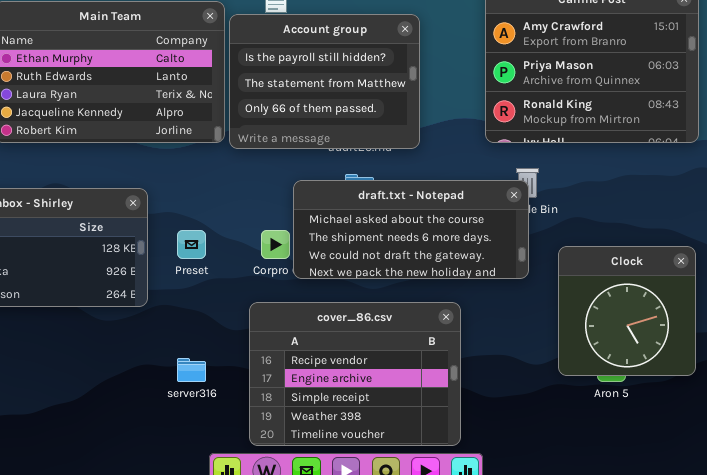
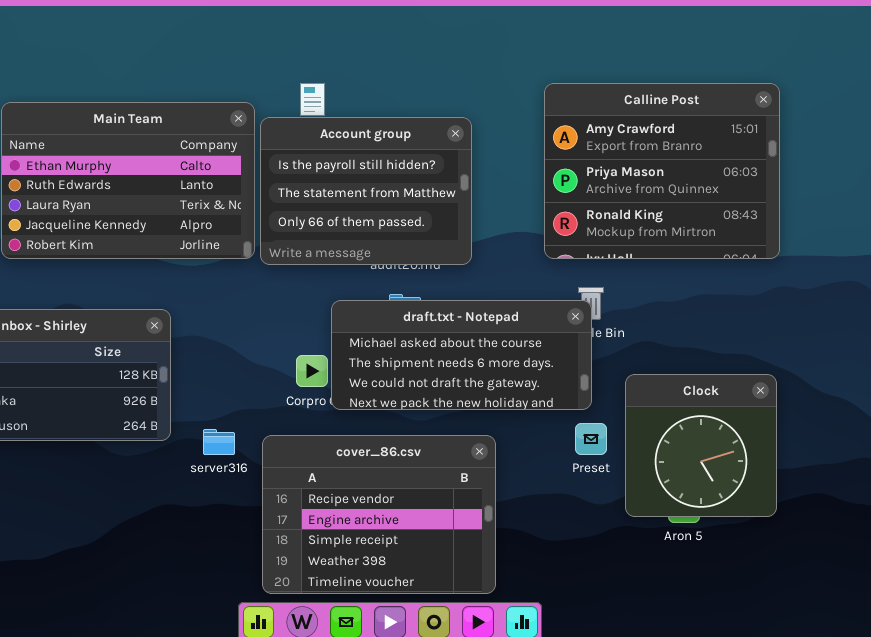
Preset: [177,230,206,259] -> [575,423,607,455], moved
cover_86.csv: [249,302,461,446] -> [262,435,496,594], moved
server316: [177,358,206,382] -> [203,429,235,455], moved

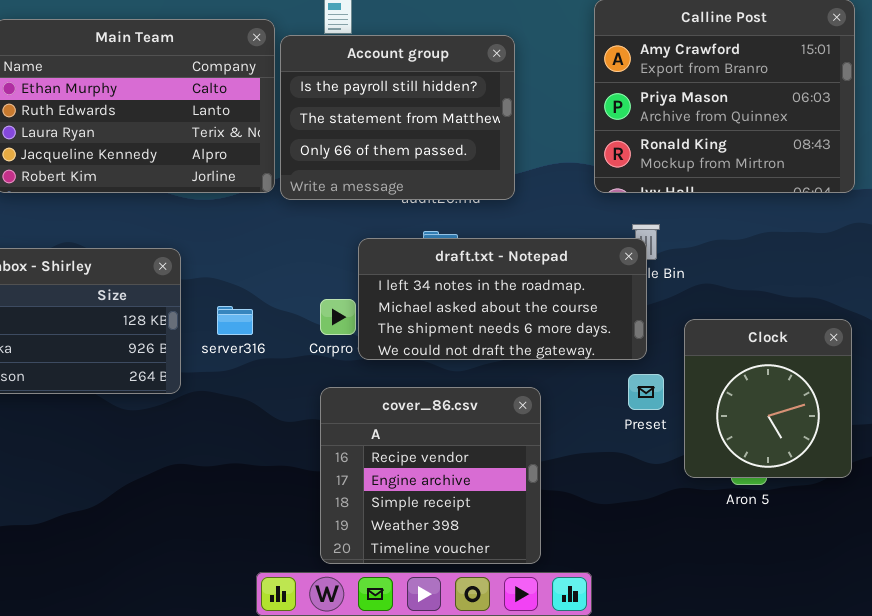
draft.txt - Notepad: [331,300,592,410] -> [358,238,647,360], scrolled up 1 row
server316: [203,429,235,455] -> [217,306,253,335], moved
cover_86.csv: [262,435,496,594] -> [320,387,541,564], resized

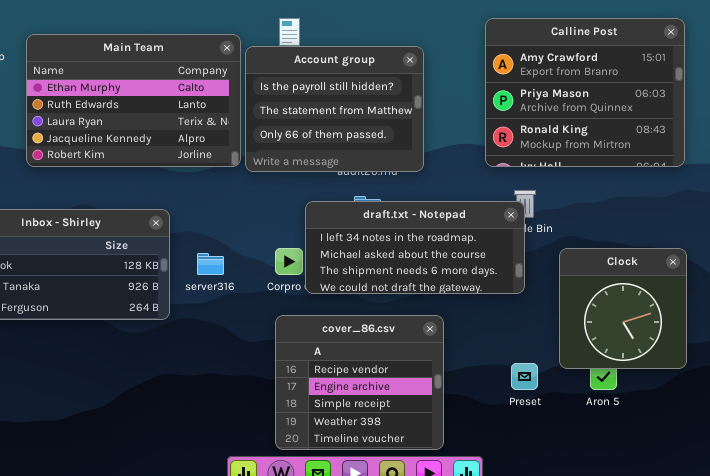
Clock: [684,319,852,478] -> [559,248,687,369], moved
Preset: [628,374,664,410] -> [511,363,538,390], moved

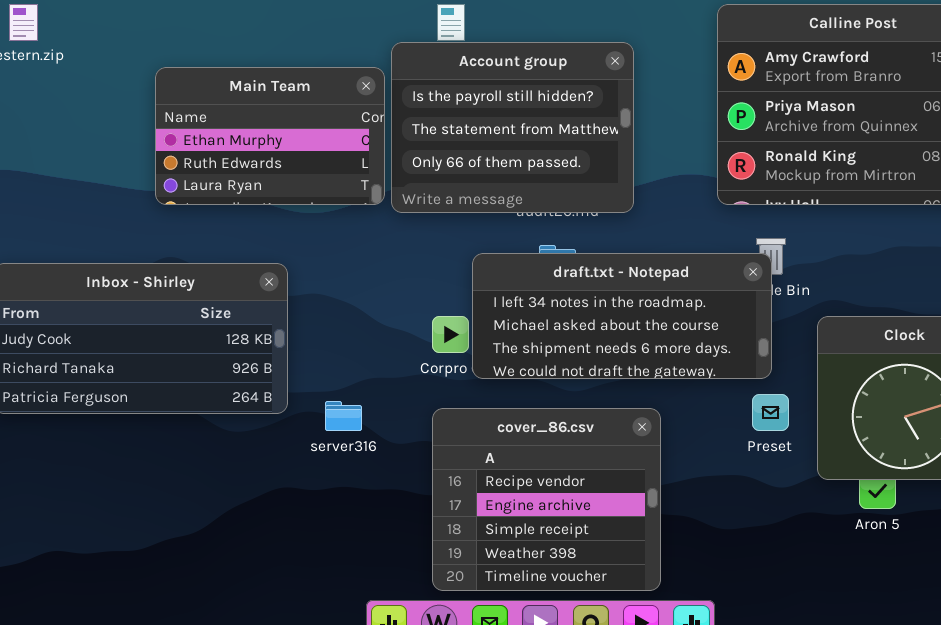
Main Team: [26,34,241,167] -> [155,67,385,205], resized
server316: [197,253,224,275] -> [325,401,362,431], moved
Preset: [511,363,538,390] -> [752,394,789,431], moved

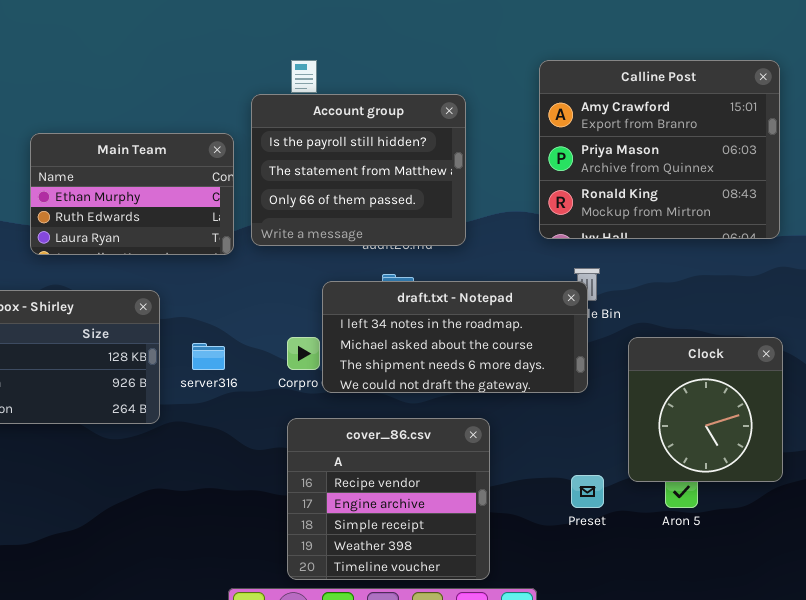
Main Team: [155,67,385,205] -> [30,133,234,255], moved
Preset: [752,394,789,431] -> [571,475,604,508], moved
server316: [325,401,362,431] -> [192,343,225,370], moved

